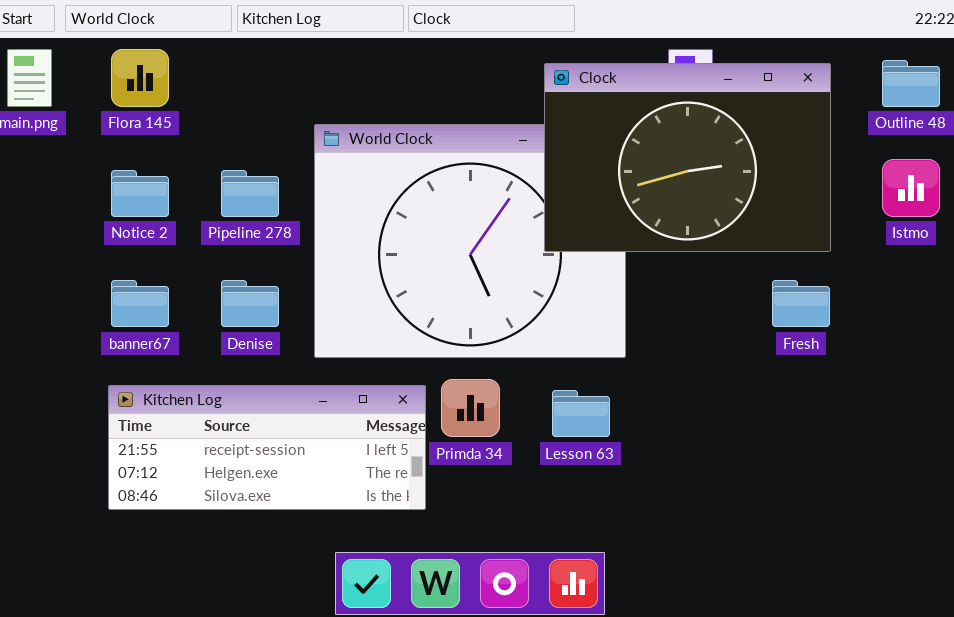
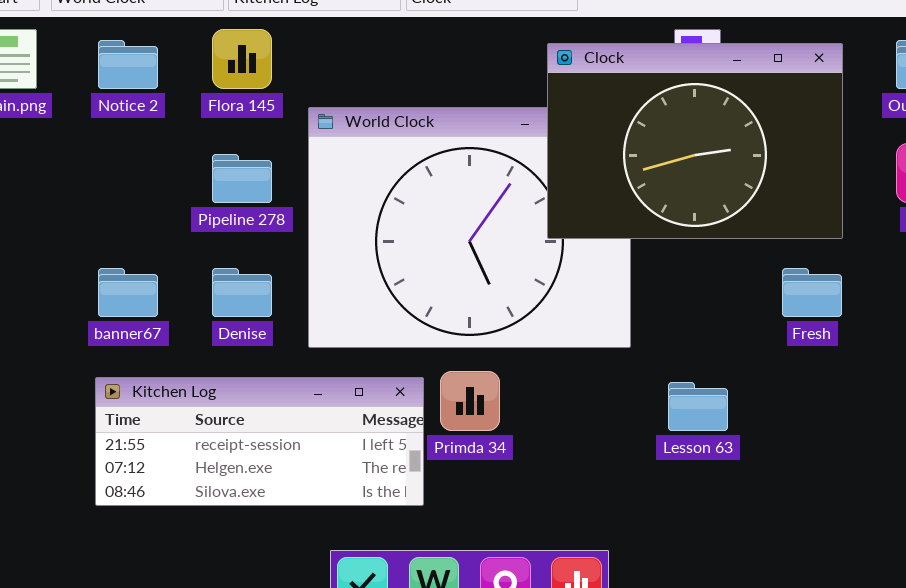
Flora 145: [111,49,169,107] -> [212,29,272,89], moved
Notice 2: [111,170,169,217] -> [98,40,158,89], moved
Lesson 63: [552,390,610,437] -> [668,382,728,431], moved

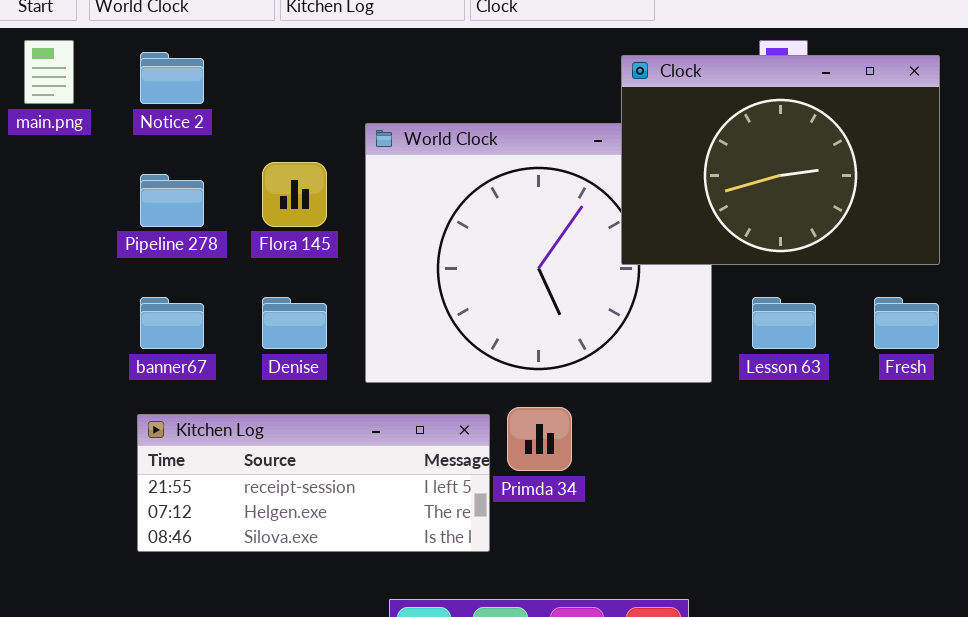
Flora 145: [212,29,272,89] -> [262,162,327,227], moved
Pipeline 278: [212,154,272,203] -> [140,174,204,227], moved
Lesson 63: [668,382,728,431] -> [752,297,816,349], moved

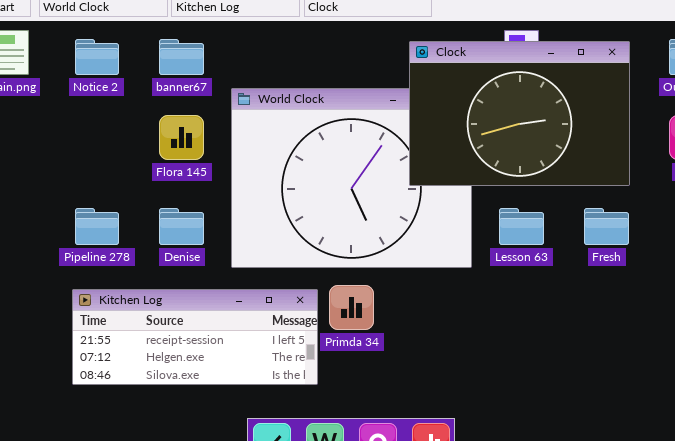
Pipeline 278: [140,174,204,227] -> [75,208,119,245], moved
banner67: [140,297,204,349] -> [159,39,204,75], moved

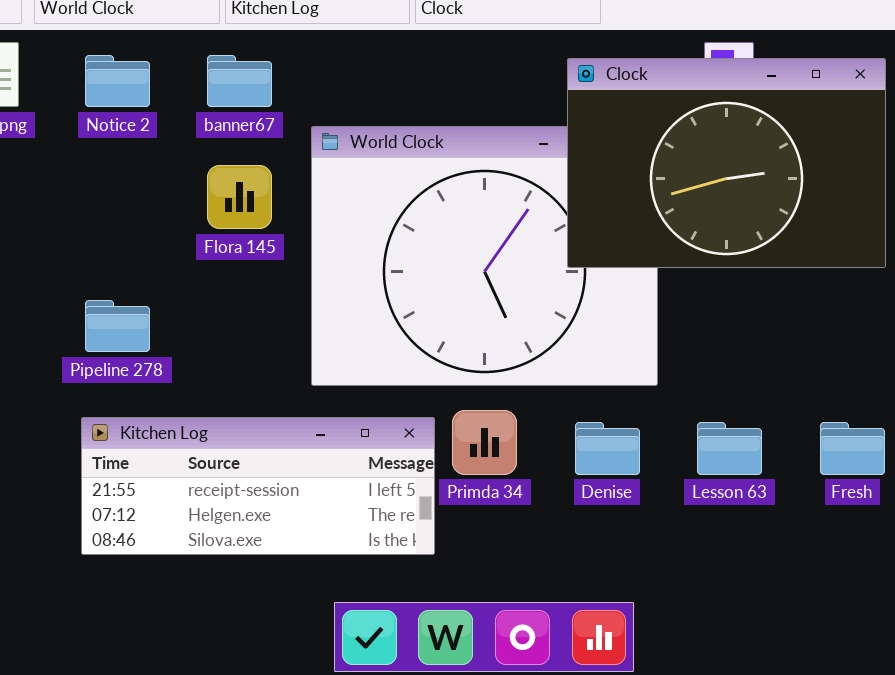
Denise: [159,208,204,245] -> [575,422,640,475], moved
Lesson 63: [499,208,544,245] -> [697,422,762,475], moved
Fresh: [584,208,629,245] -> [820,422,885,475], moved

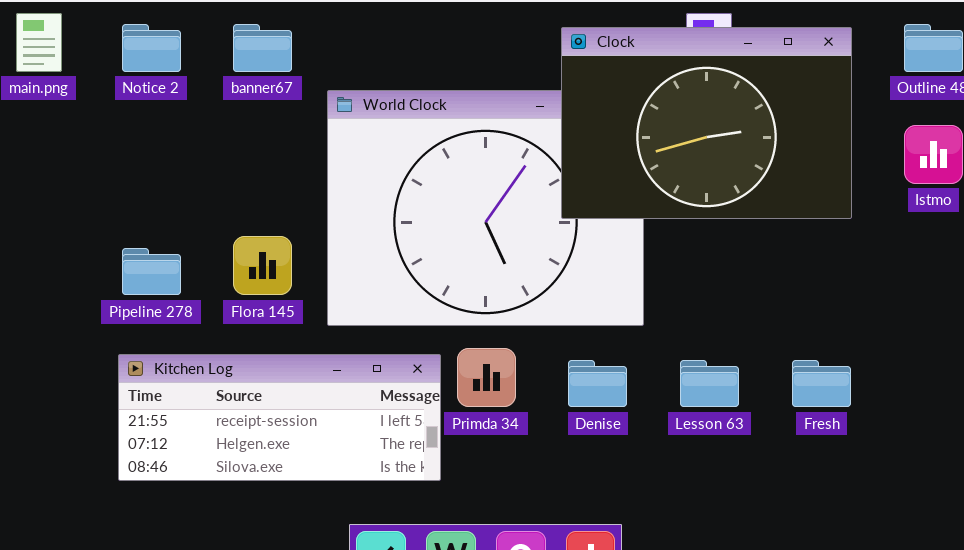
Flora 145: [207,165,272,229] -> [233,236,292,295], moved

